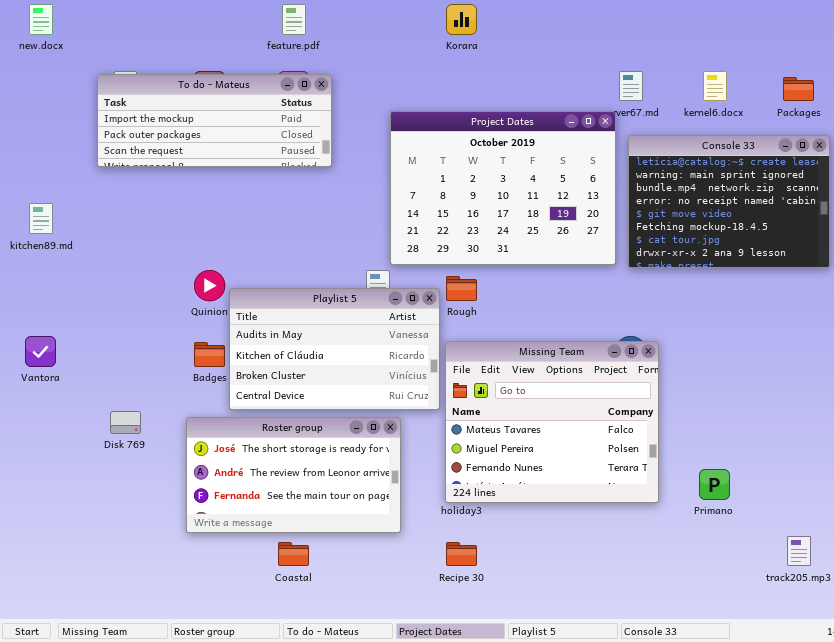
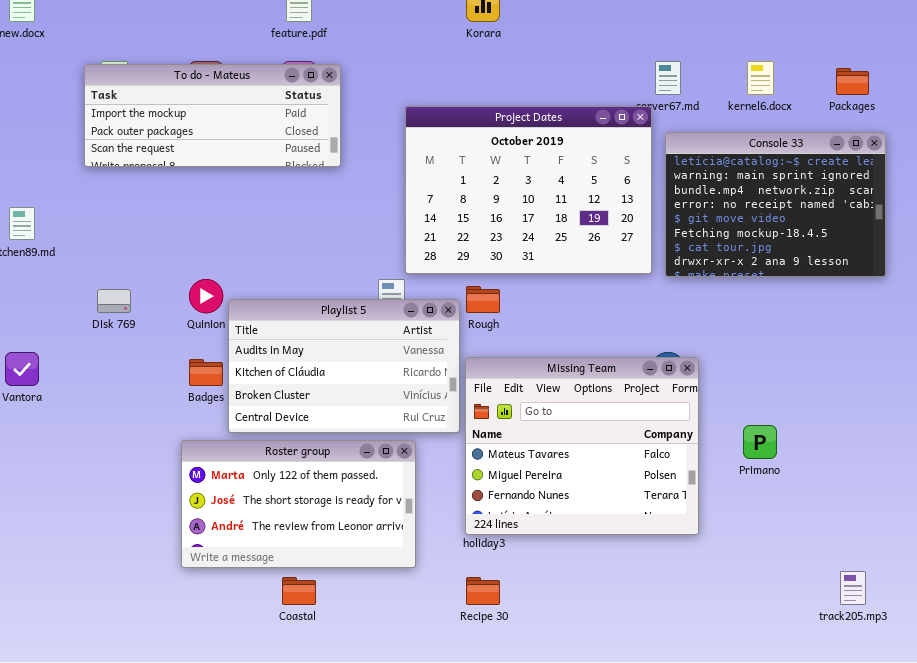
Disk 769: [110,411,141,434] -> [97,289,131,313], moved
Roster group: [186,417,401,533] -> [181,440,416,568], scrolled up 1 row
Primano: [699,469,730,500] -> [743,425,777,459], moved

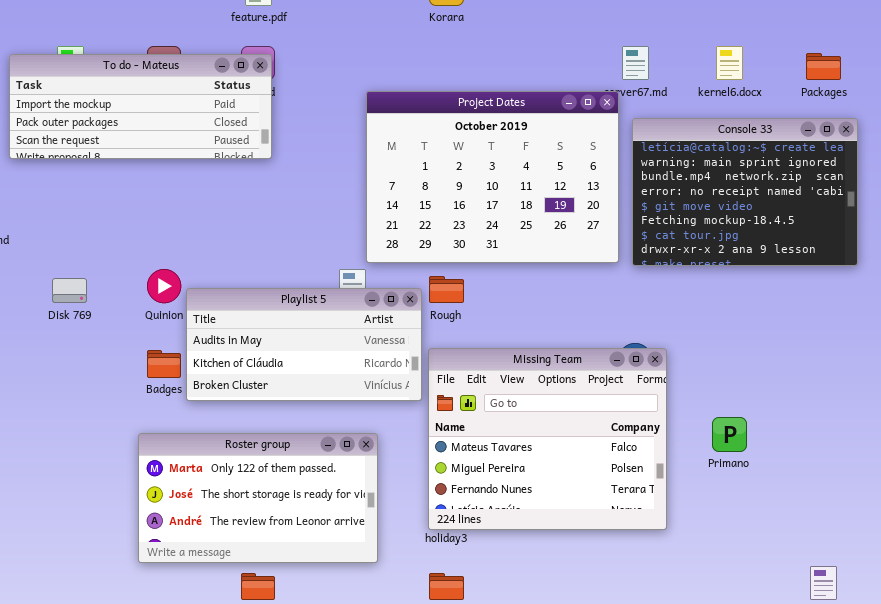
To do - Mateus: [84,64,341,167] -> [9,54,272,159], moved
Playlist 5: [228,299,460,433] -> [186,288,422,401], resized

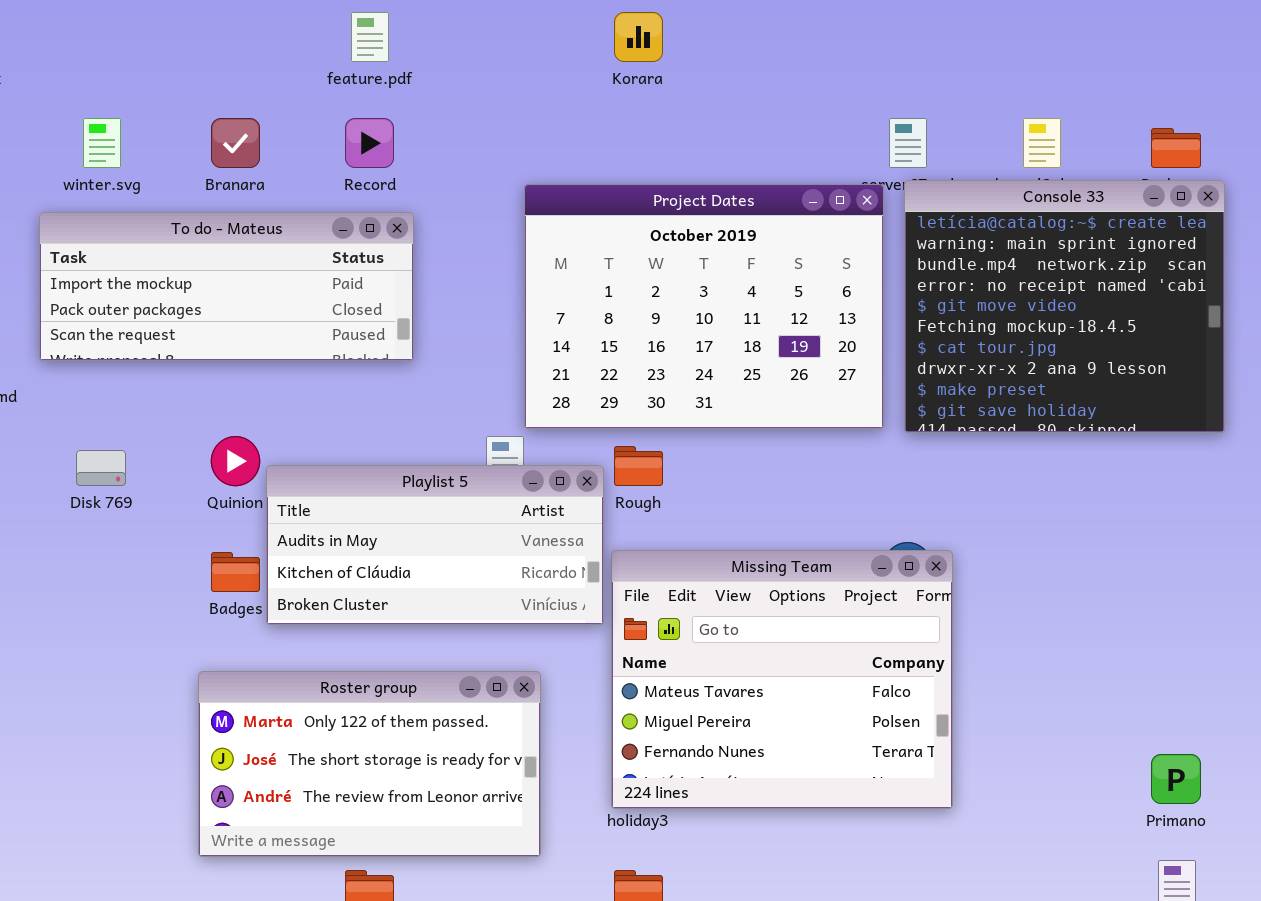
To do - Mateus: [9,54,272,159] -> [39,212,414,361], moved
Console 33: [632,118,858,266] -> [904,180,1225,433], resized
Primano: [712,417,747,452] -> [1151,754,1201,804], moved

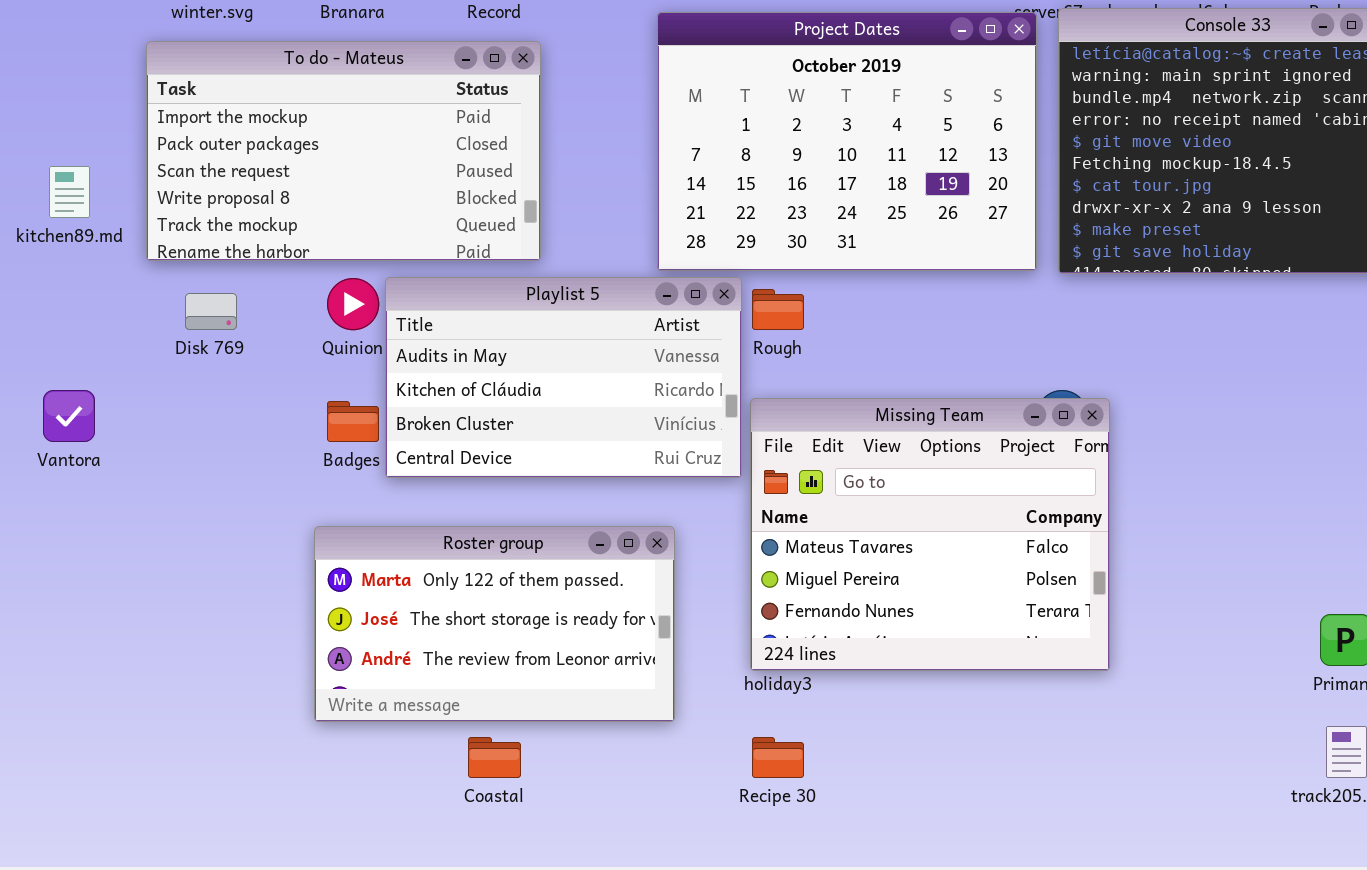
To do - Mateus: [39,212,414,361] -> [146,41,541,261], resized
Playlist 5: [266,465,604,625] -> [385,277,742,478], resized

